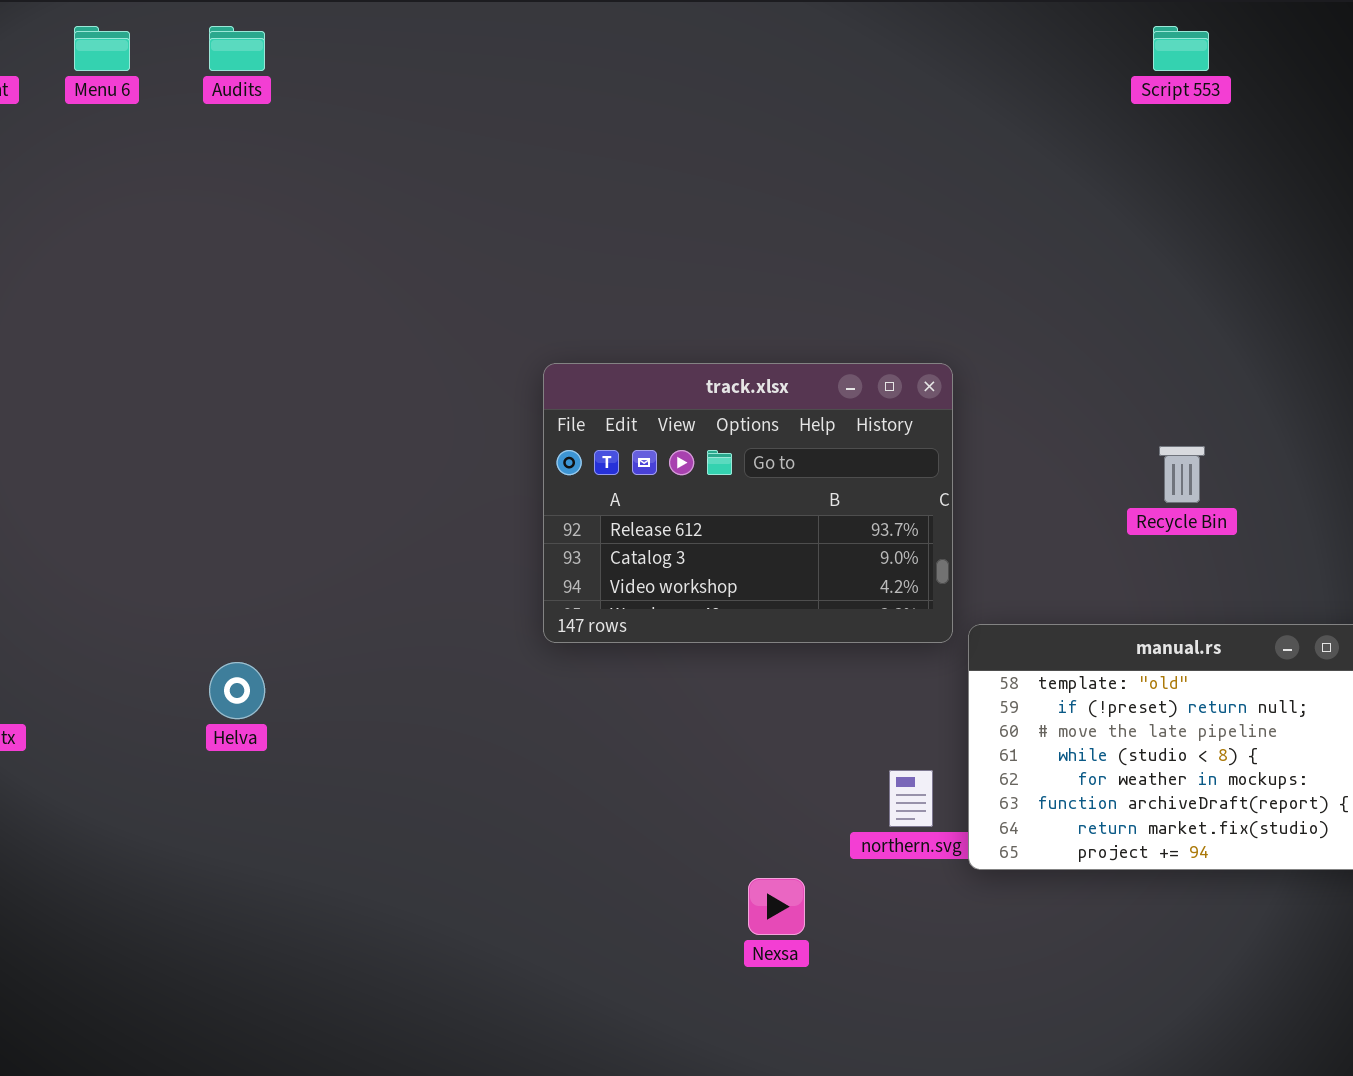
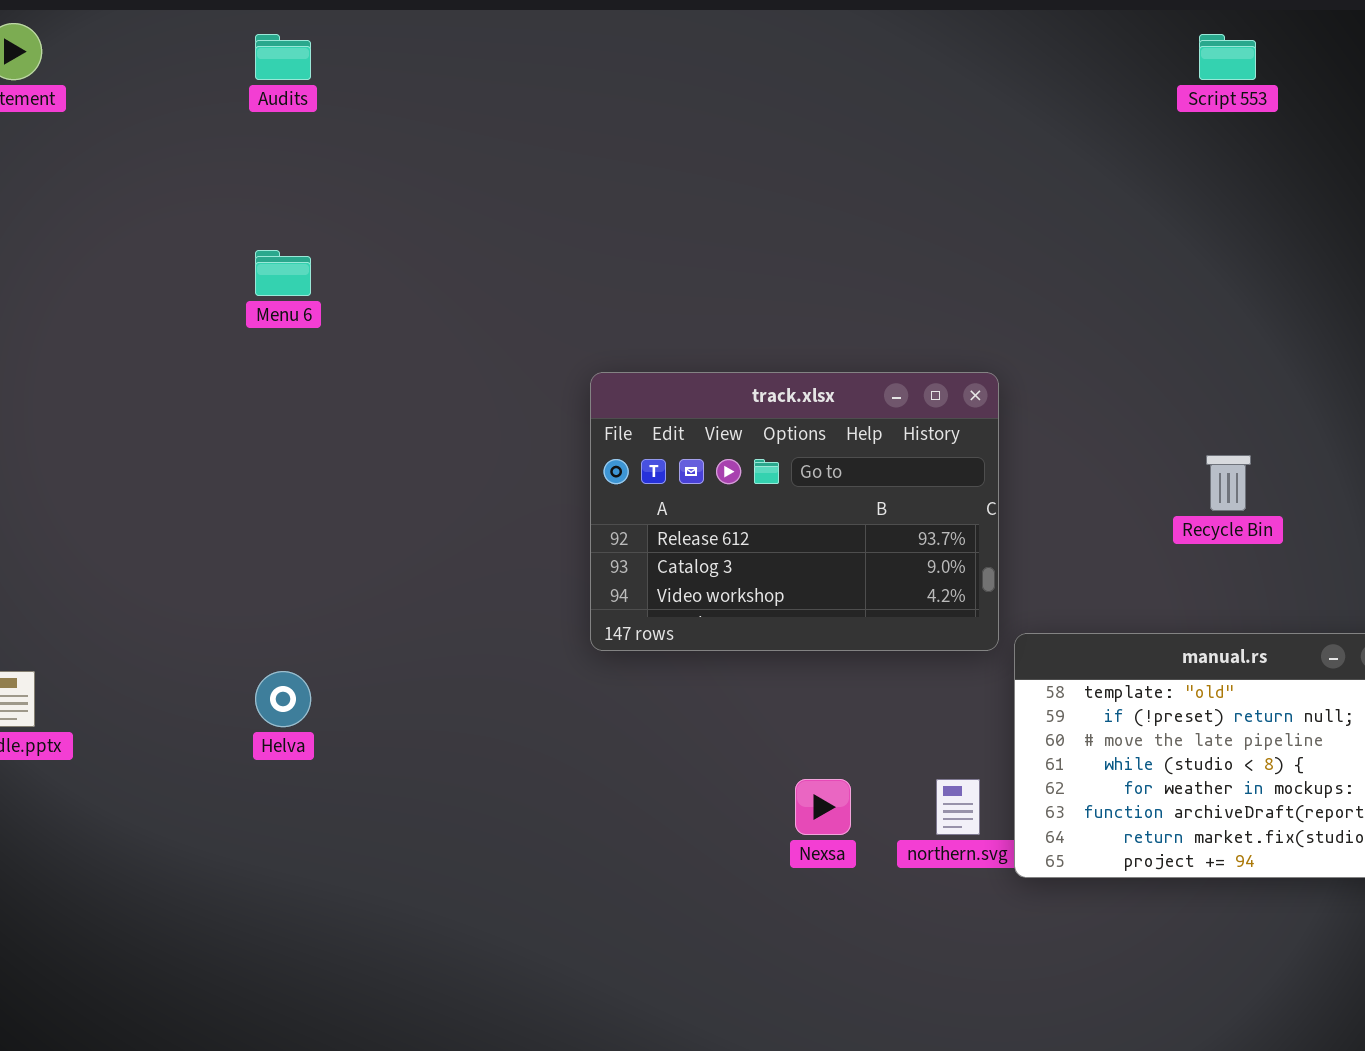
Menu 6: [74,26,130,71] -> [255,250,311,296], moved
Nexsa: [748,878,805,935] -> [795,779,851,835], moved

